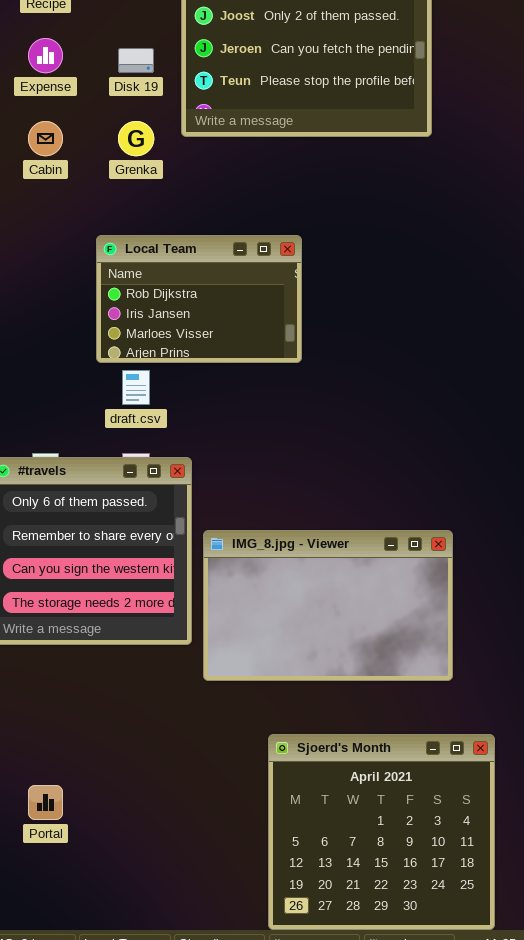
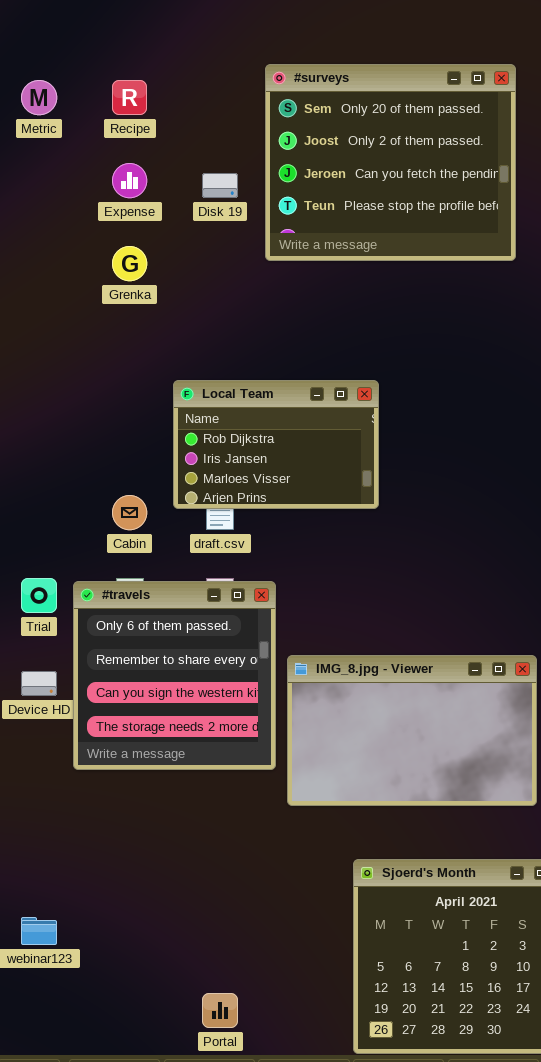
Cabin: [28,121,63,156] -> [112,495,147,530], moved
Grenka: [118,121,154,156] -> [112,246,147,281], moved
Local Team: [96,235,302,363] -> [173,380,379,509], moved
Portal: [28,785,63,820] -> [202,993,238,1028], moved

